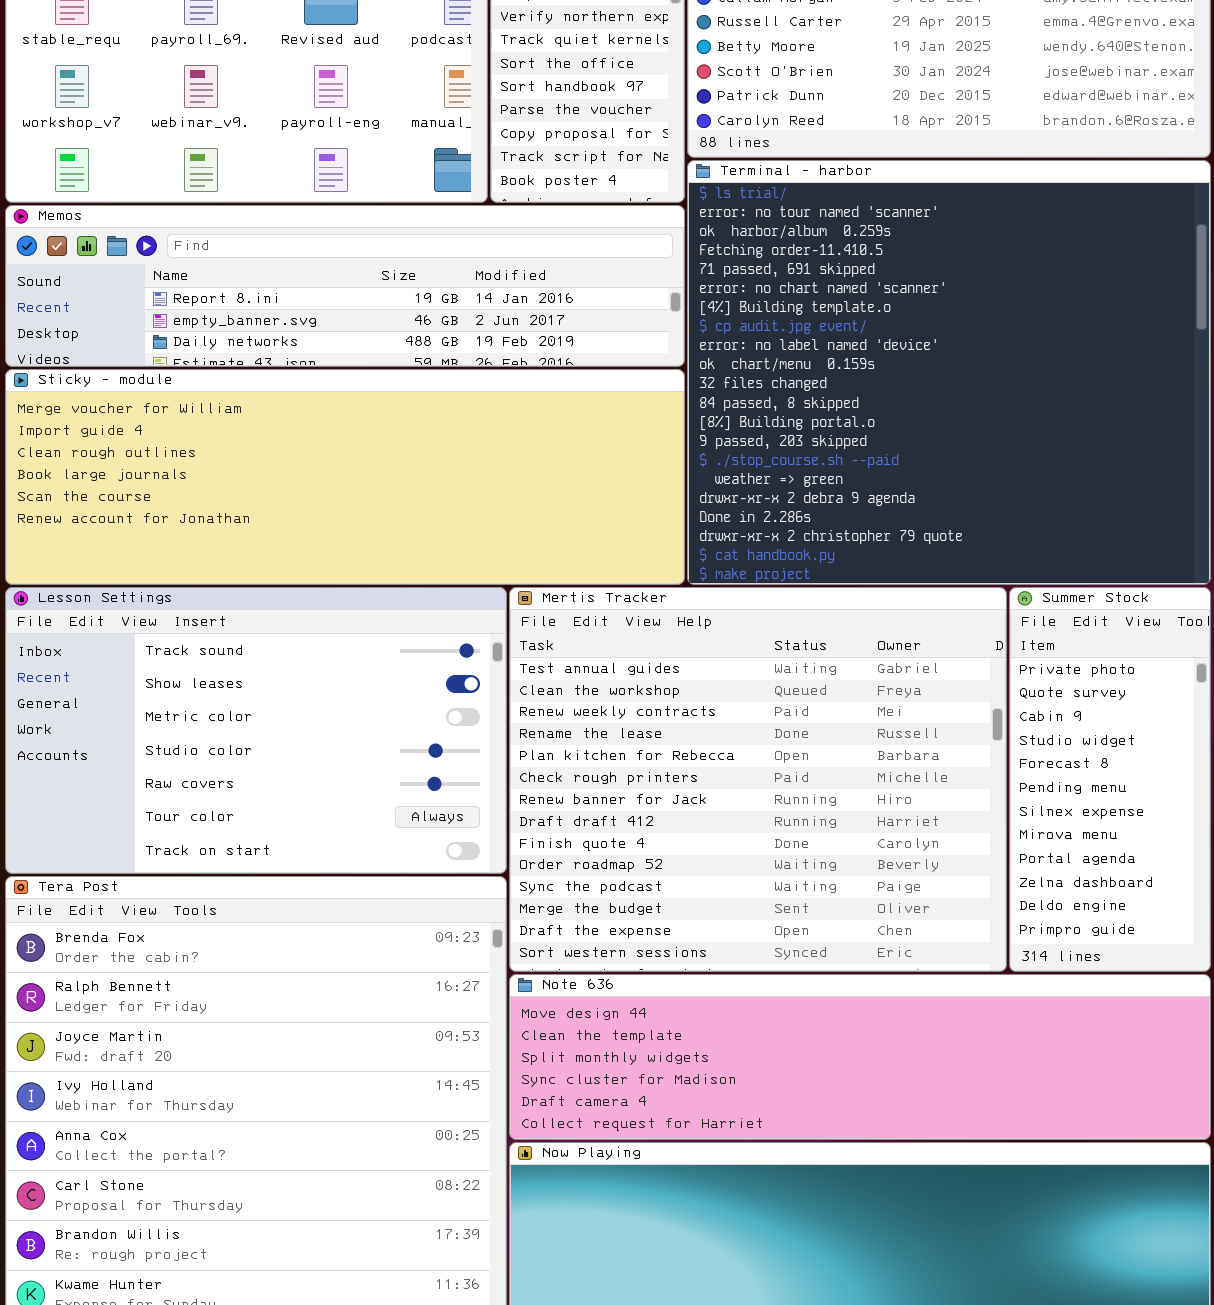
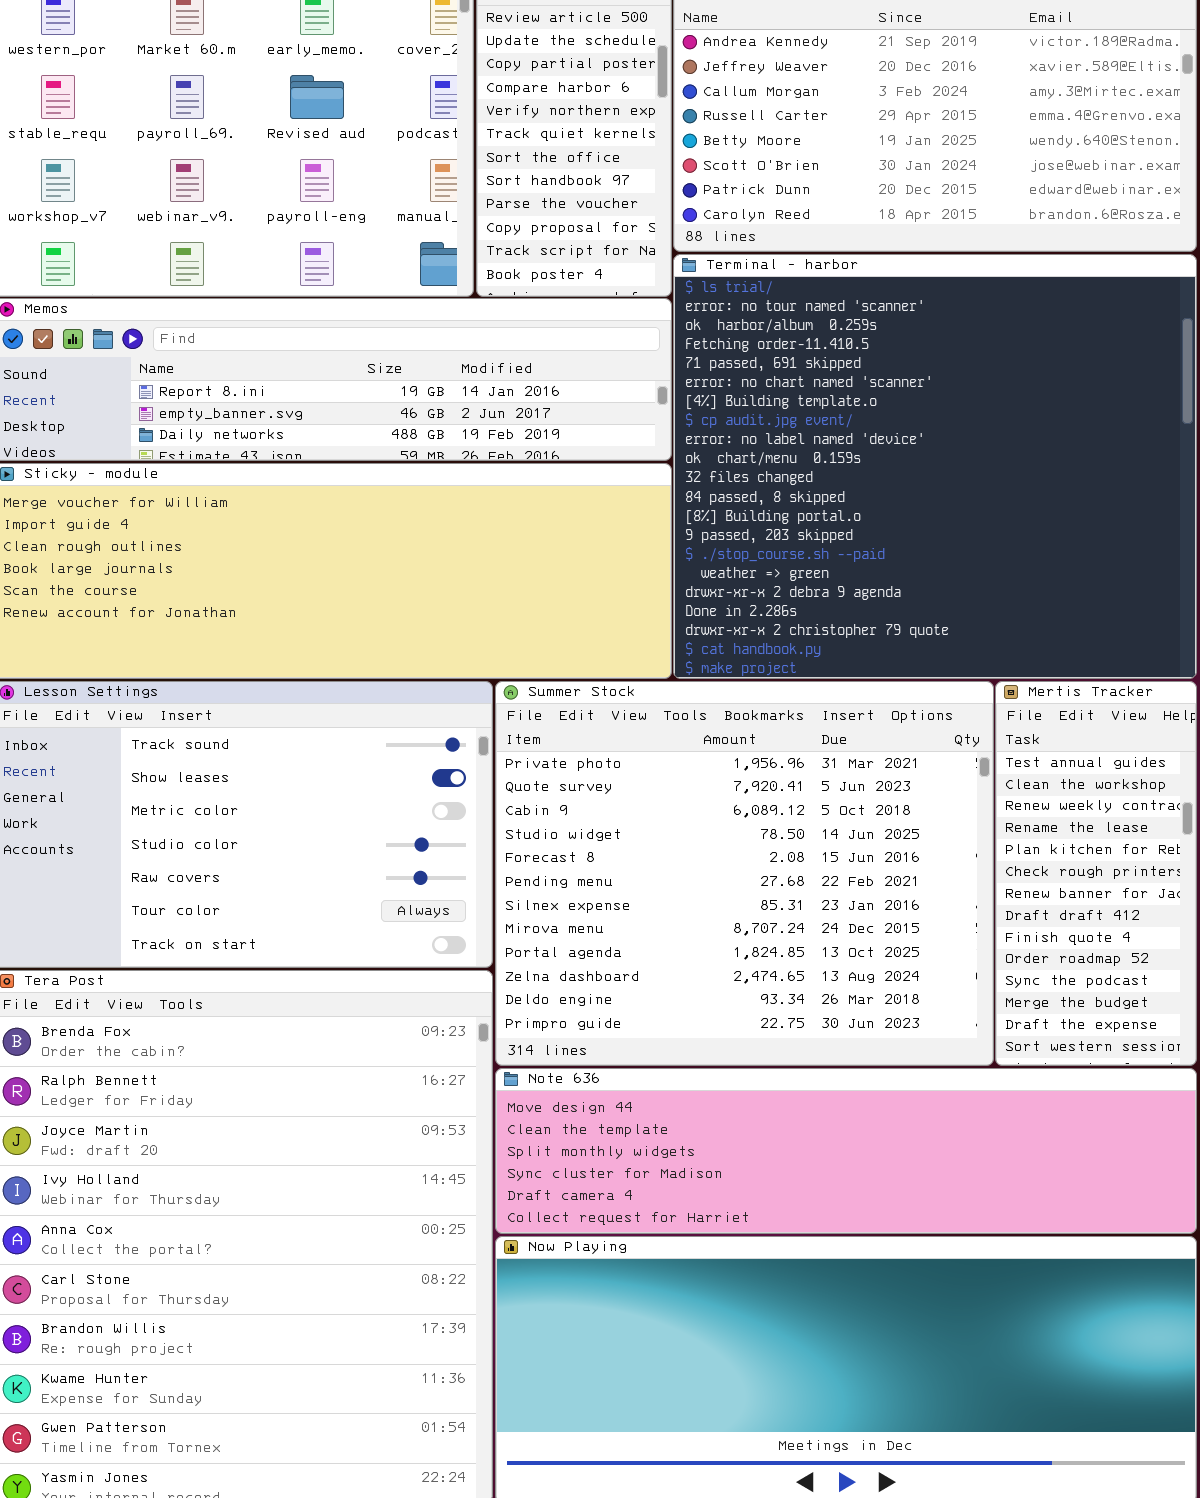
Mertis Tracker: [509,587,1007,972] -> [995,681,1197,1066], moved, resized
Summer Stock: [1009,587,1211,972] -> [495,681,994,1066], moved, resized

